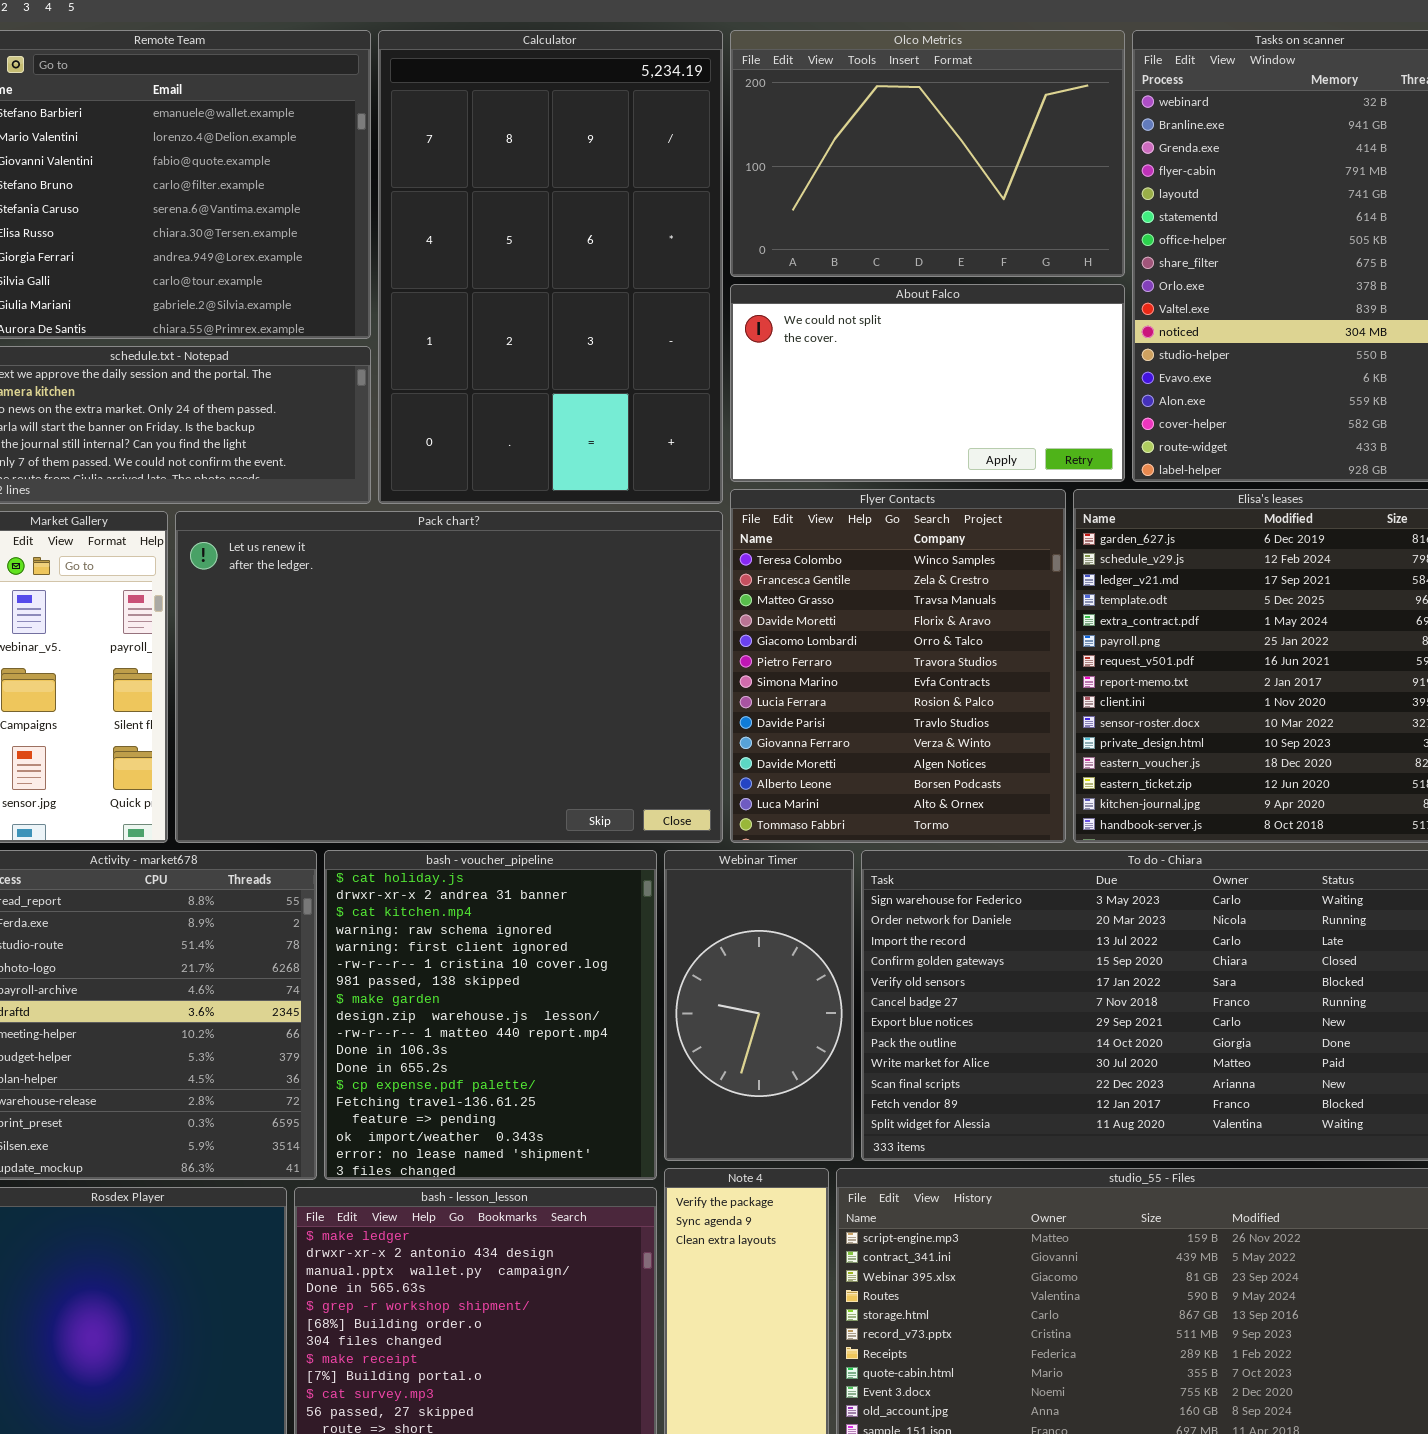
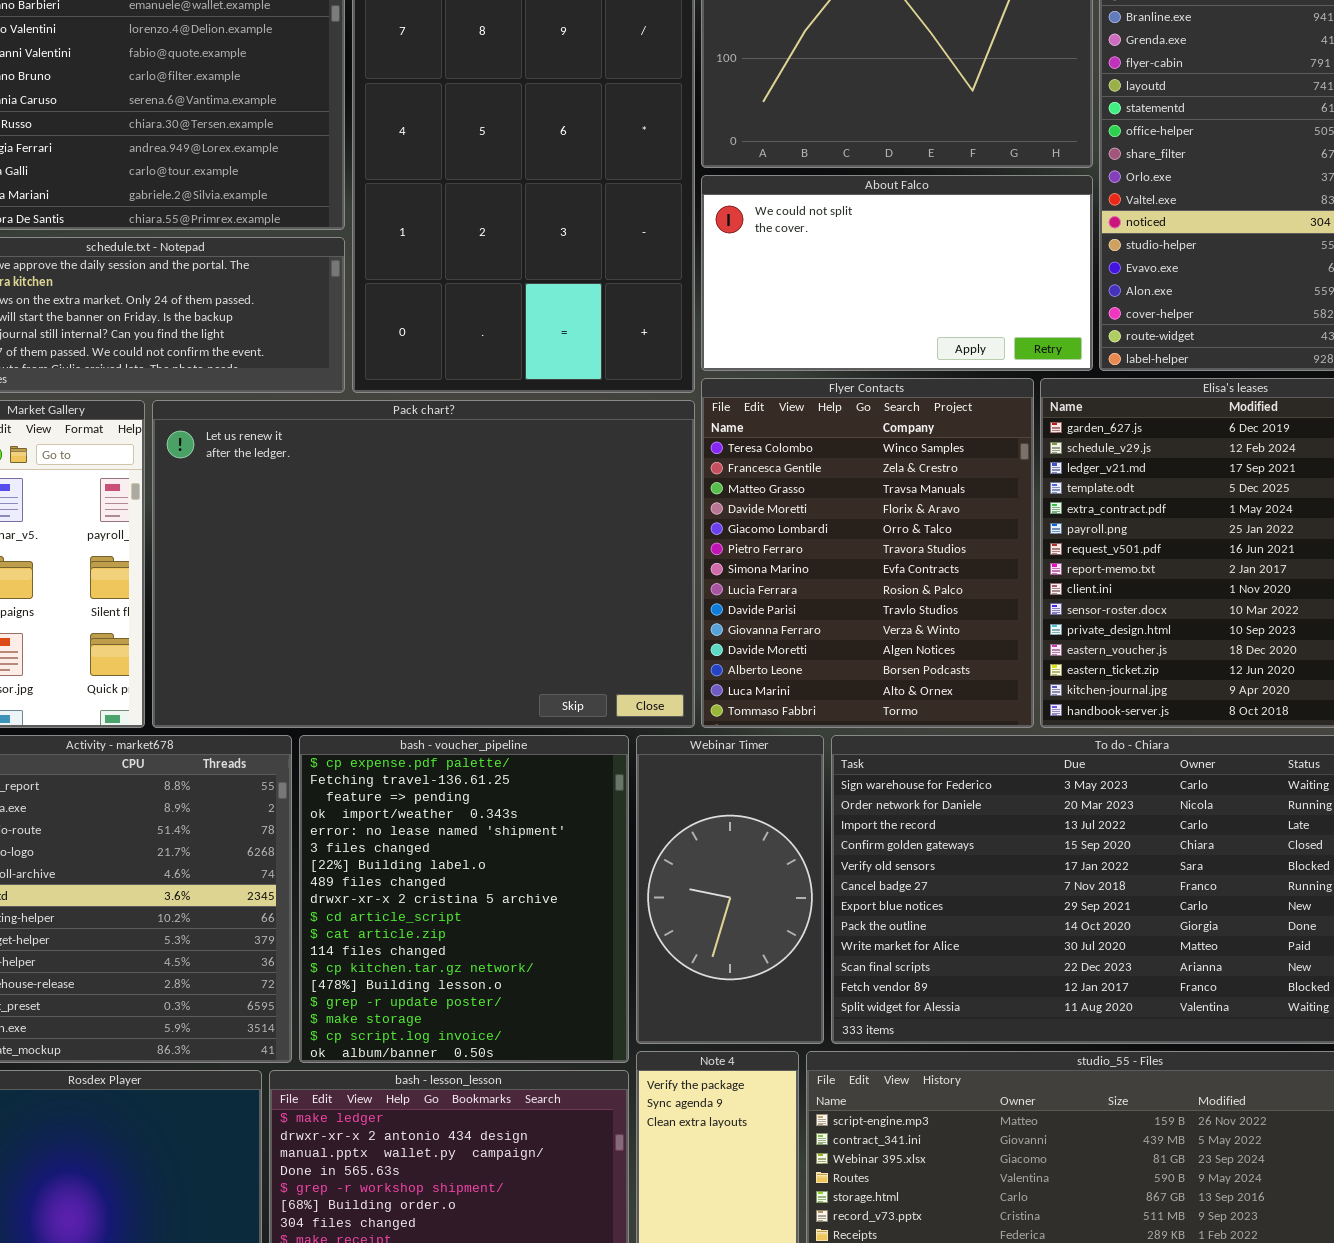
bash - voucher_pipeline: [324,850,657,1180] -> [299,735,629,1063], scrolled down 12 rows

